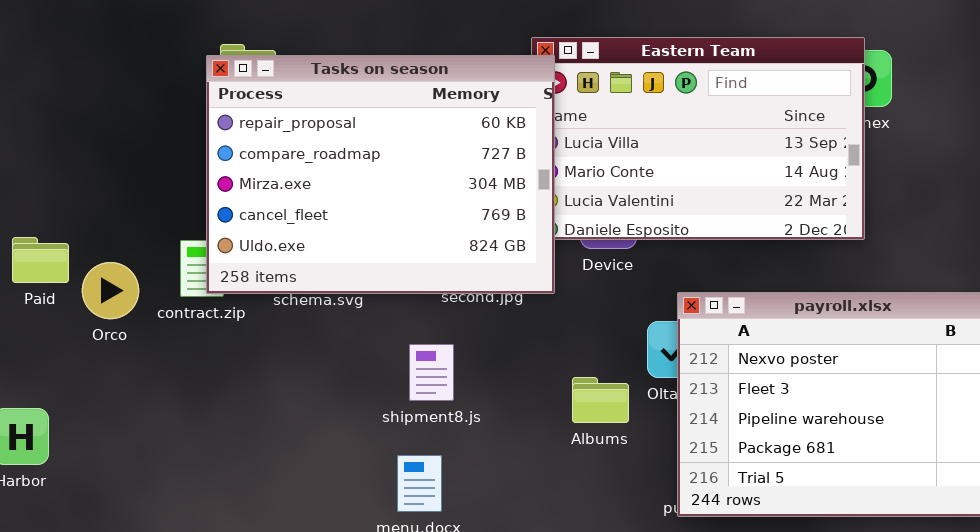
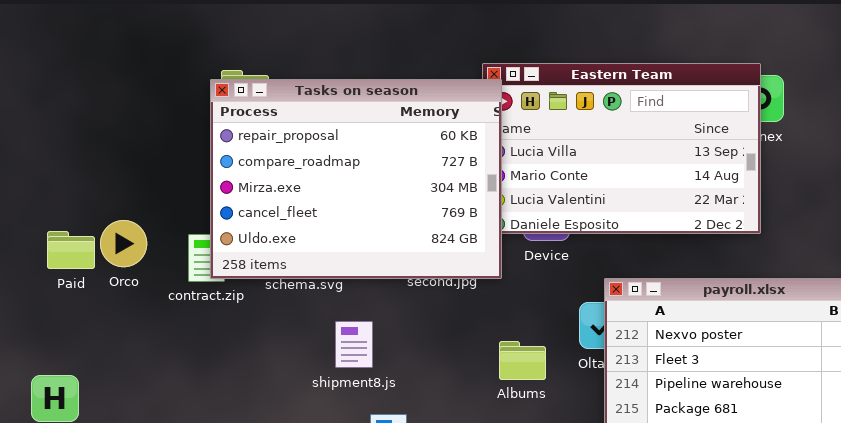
Orco: [82,262,139,319] -> [100,220,147,267], moved
shipment8.js: [409,344,454,401] -> [335,321,373,368], moved
Albums: [572,377,629,423] -> [499,341,546,380], moved

